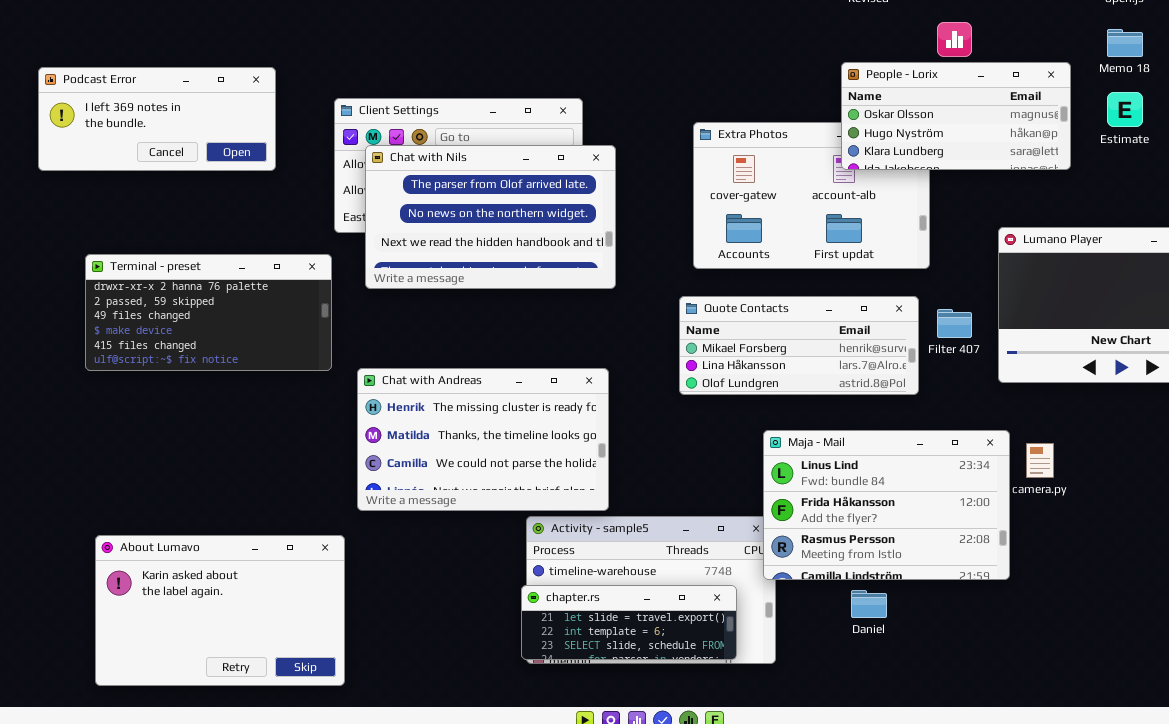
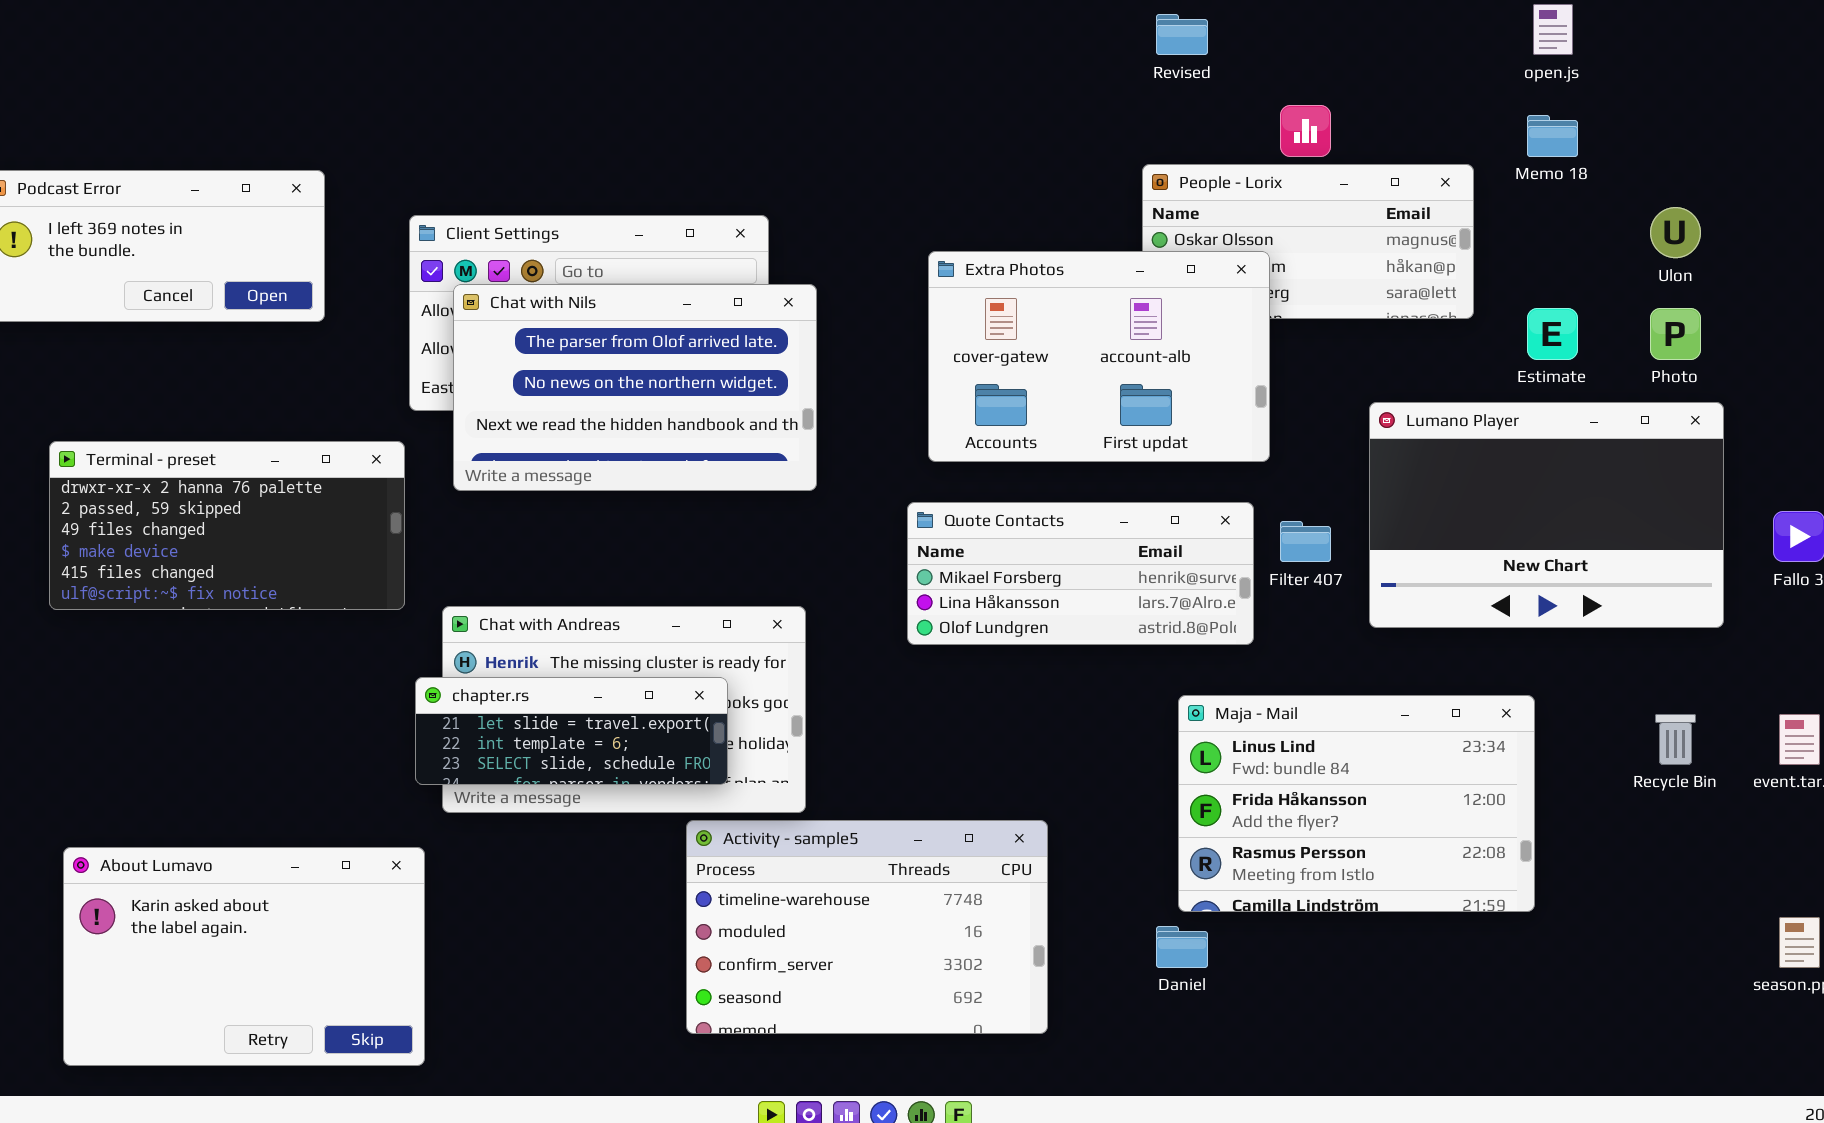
Estimate: [1107,92,1143,127] -> [1527,308,1578,360], moved
Extra Photos: [693,122,930,269] -> [928,251,1270,462], raised
Maja - Mail: [763,430,1010,580] -> [1178,695,1535,912], moved
chapter.rs: [521,585,737,660] -> [415,677,728,785], moved

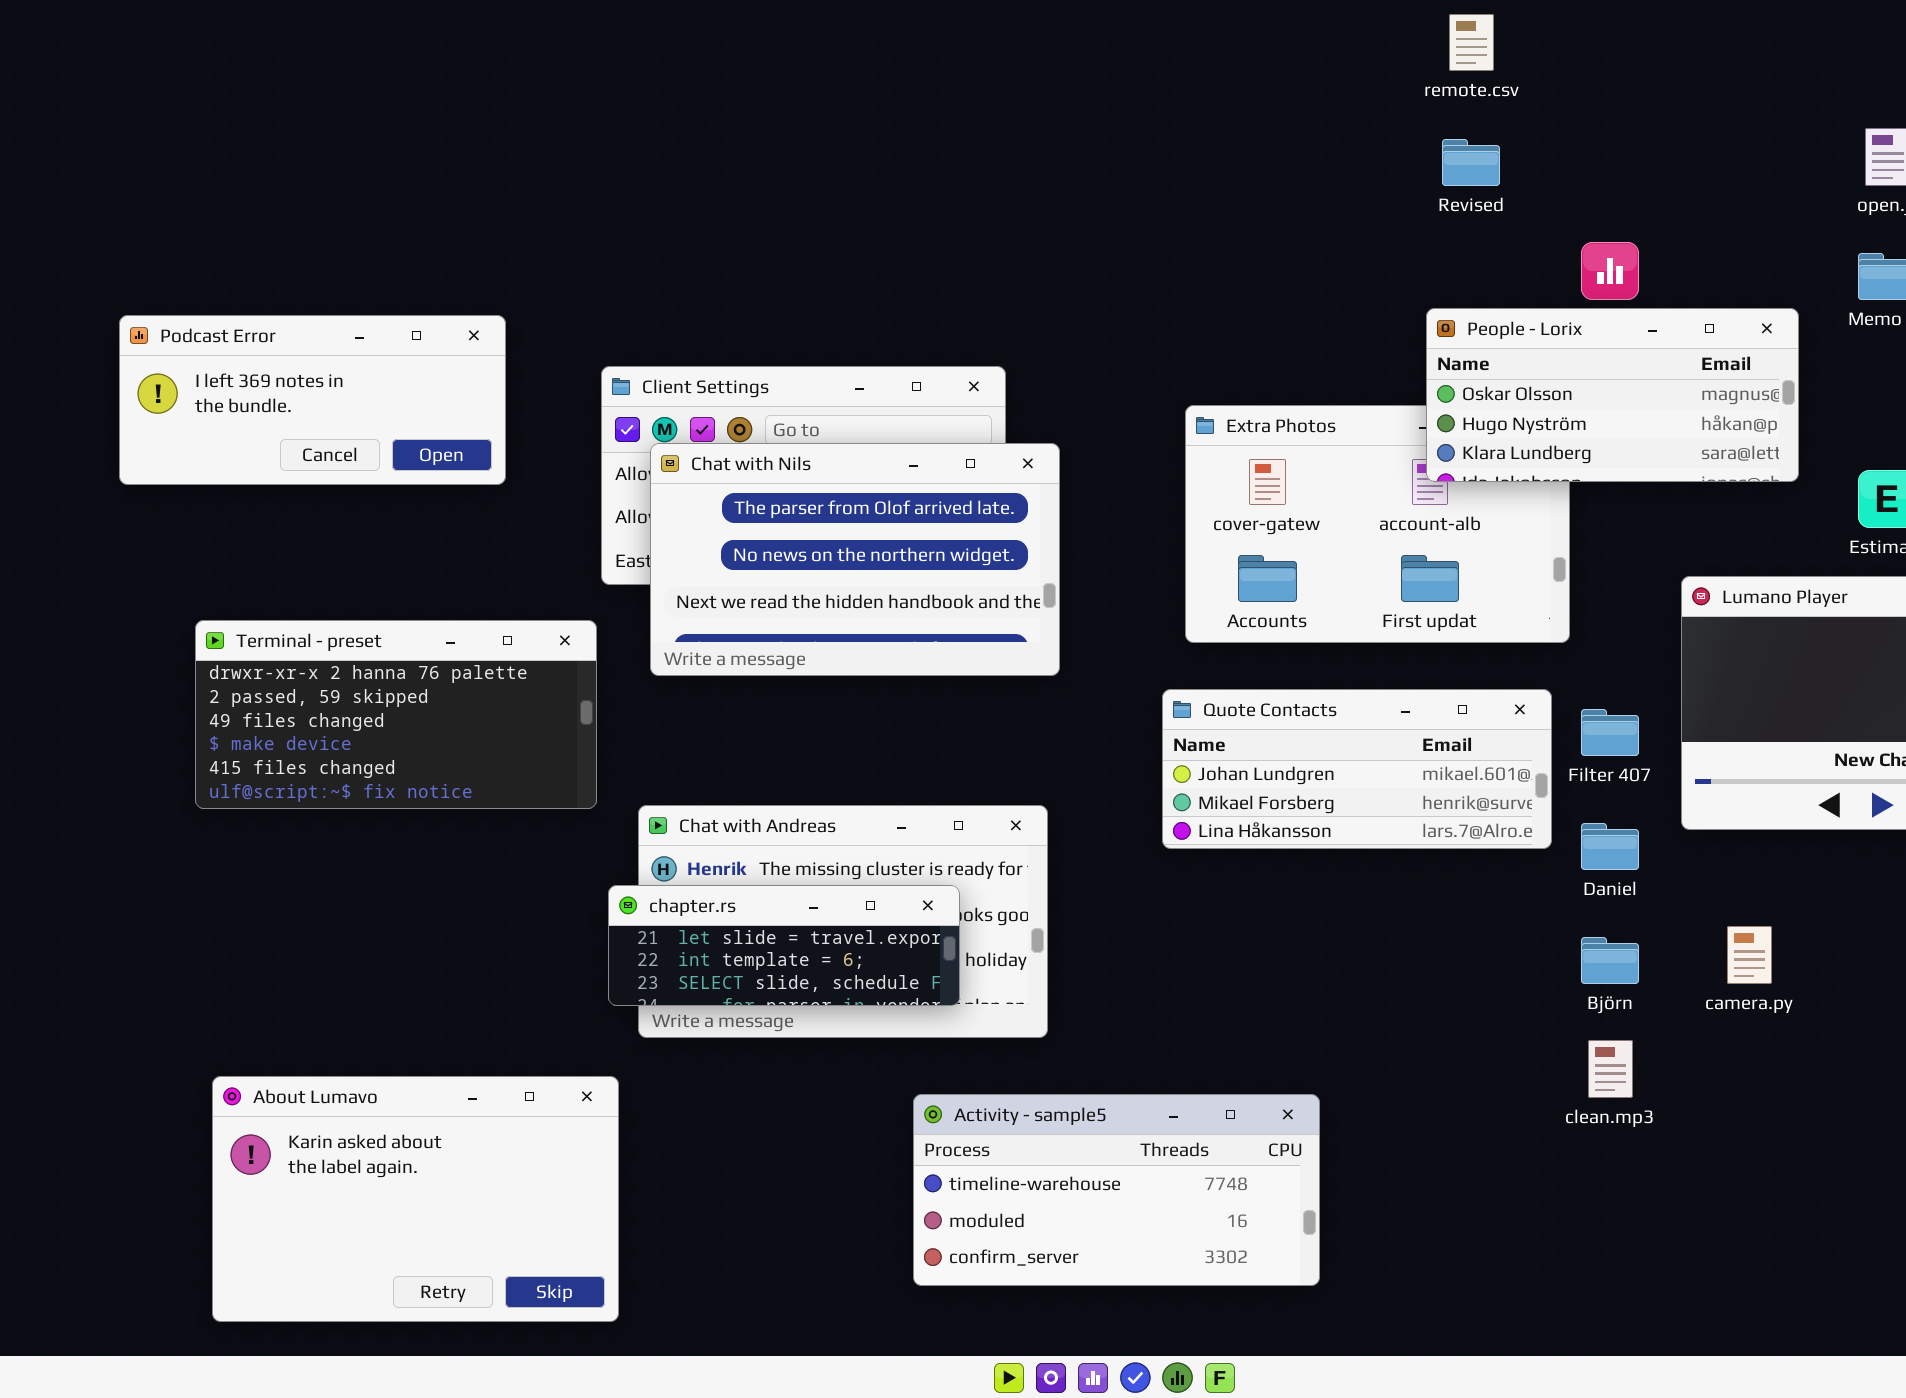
People - Lorix: [1142,164,1474,319] -> [1426,308,1799,482], raised
Quote Contacts: [907,502,1254,645] -> [1162,689,1552,849], scrolled up 1 row
Maja - Mail: [1178,695,1535,912] -> none, closed
Activity - sample5: [686,820,1048,1034] -> [913,1094,1320,1286], resized
Daniel: [1156,926,1208,968] -> [1581,823,1639,870], moved

